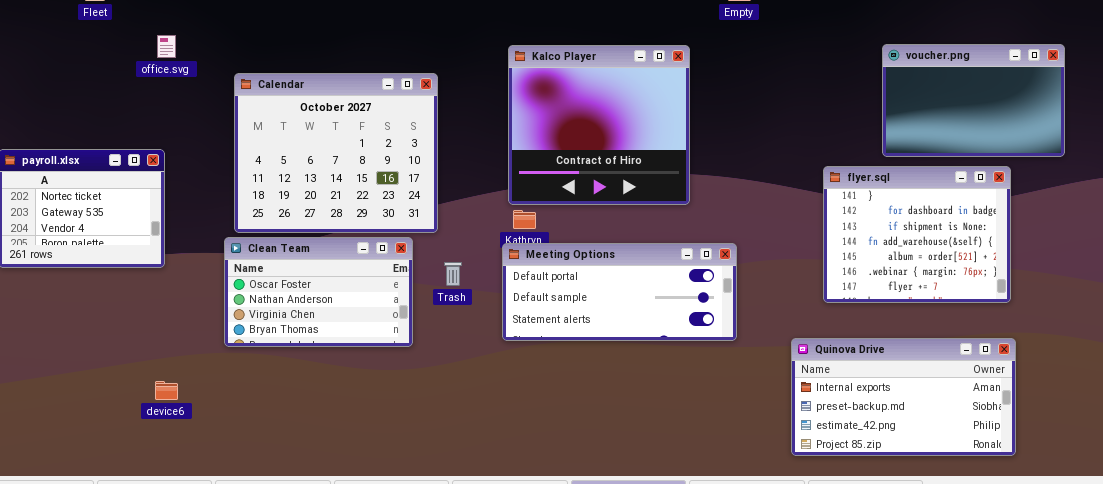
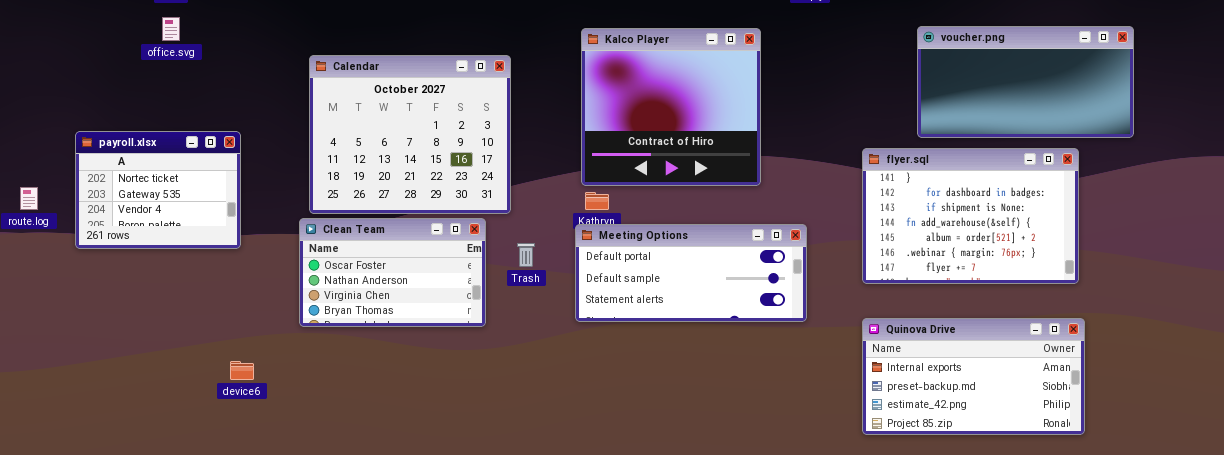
office.svg: [157,35,176,58] -> [162,17,180,41], moved
voucher.png: [882,44,1065,157] -> [917,26,1134,138], resized
flyer.sql: [823,166,1011,303] -> [862,148,1079,284], resized

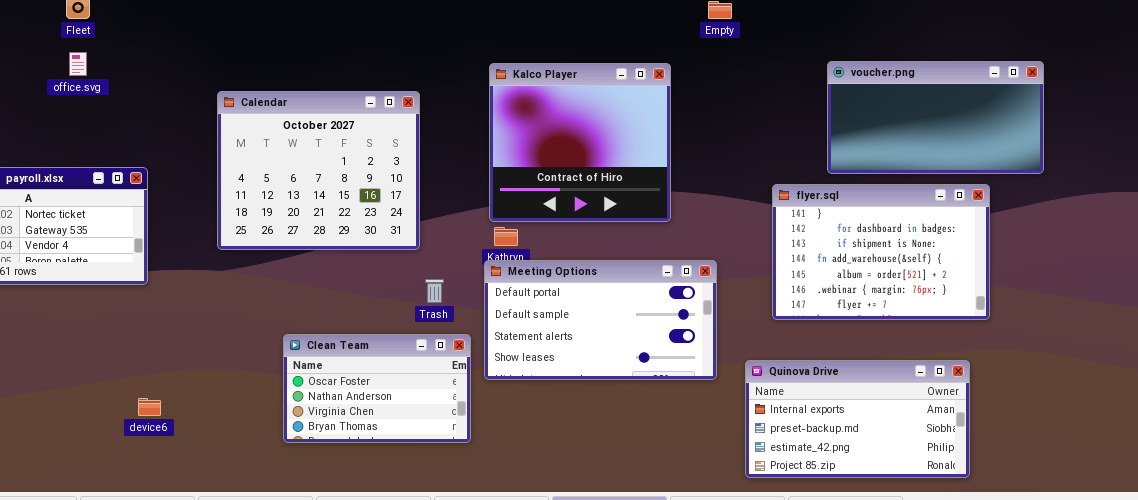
Clean Team: [299,218,486,327] -> [283,334,471,443], moved
Meeting Options: [575,224,807,322] -> [484,260,717,380], resized
Quinova Drive: [862,318,1085,435] -> [745,360,970,478], moved

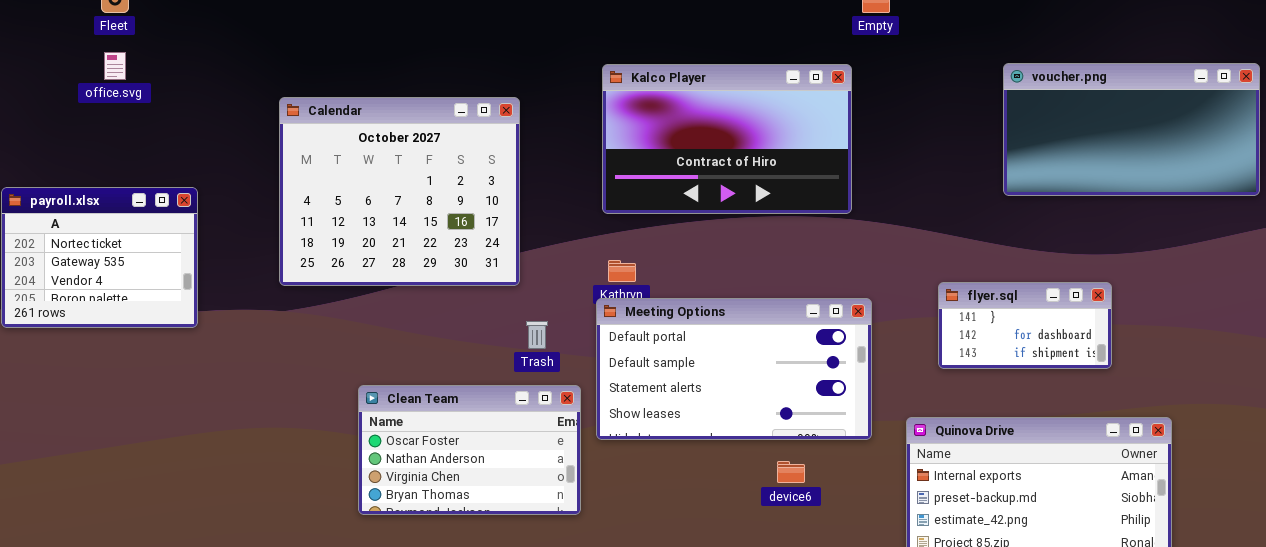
Kalco Player: [489,63,671,222] -> [602,64,852,214], resized
flyer.sql: [772,184,990,320] -> [938,282,1112,369], resized
device6: [138,398,161,416] -> [777,461,805,483], moved

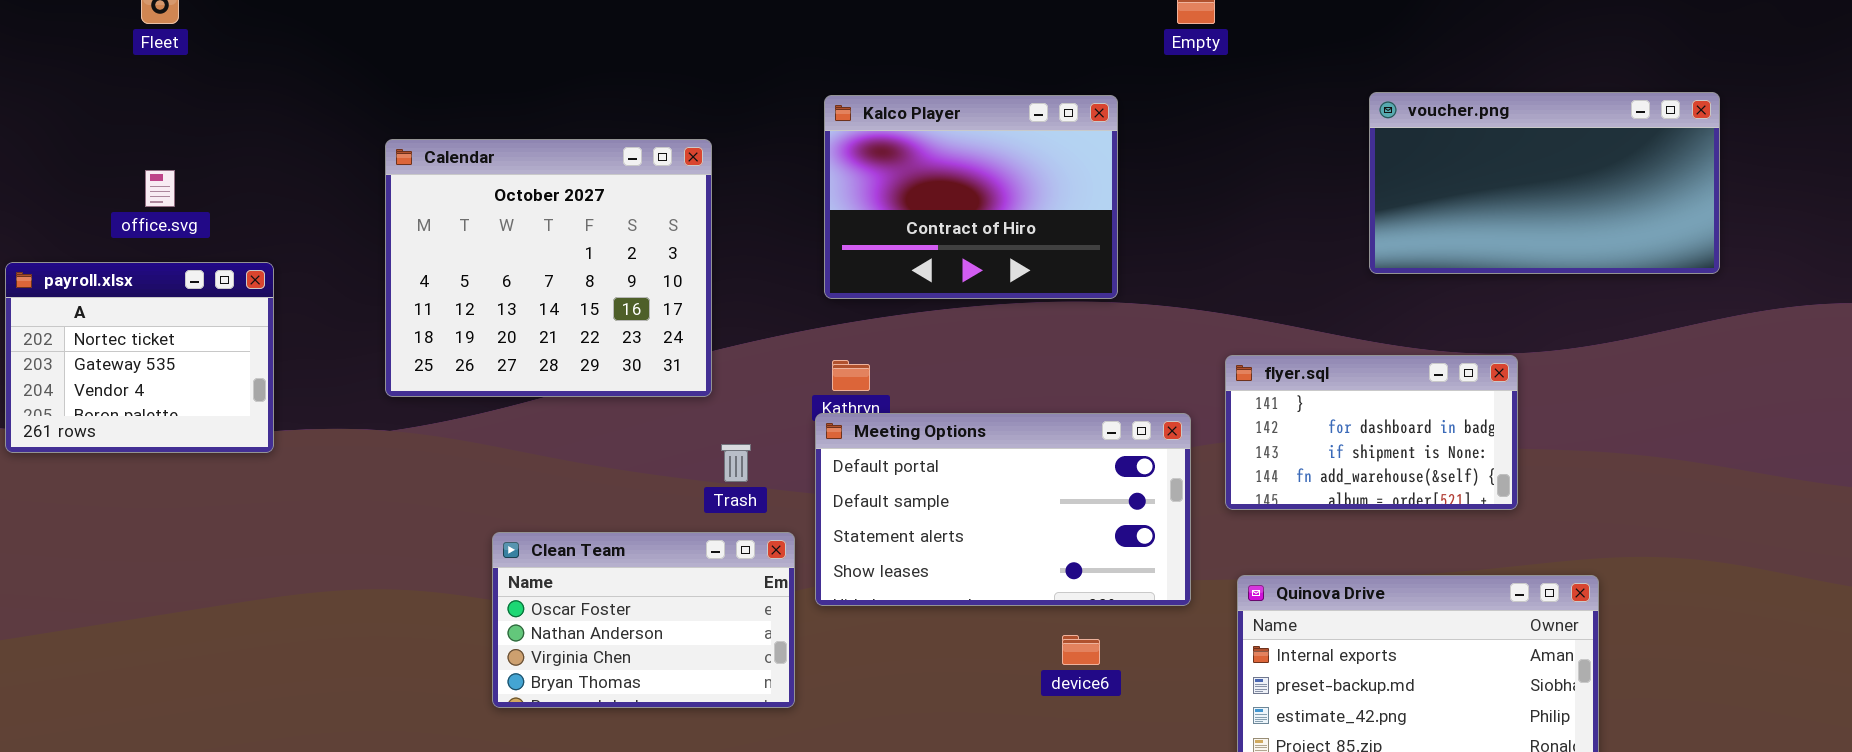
office.svg: [104,52,126,80] -> [145,170,175,207], moved
Kalco Player: [602,64,852,214] -> [824,95,1118,299], resized
flyer.sql: [938,282,1112,369] -> [1225,355,1518,510], resized

